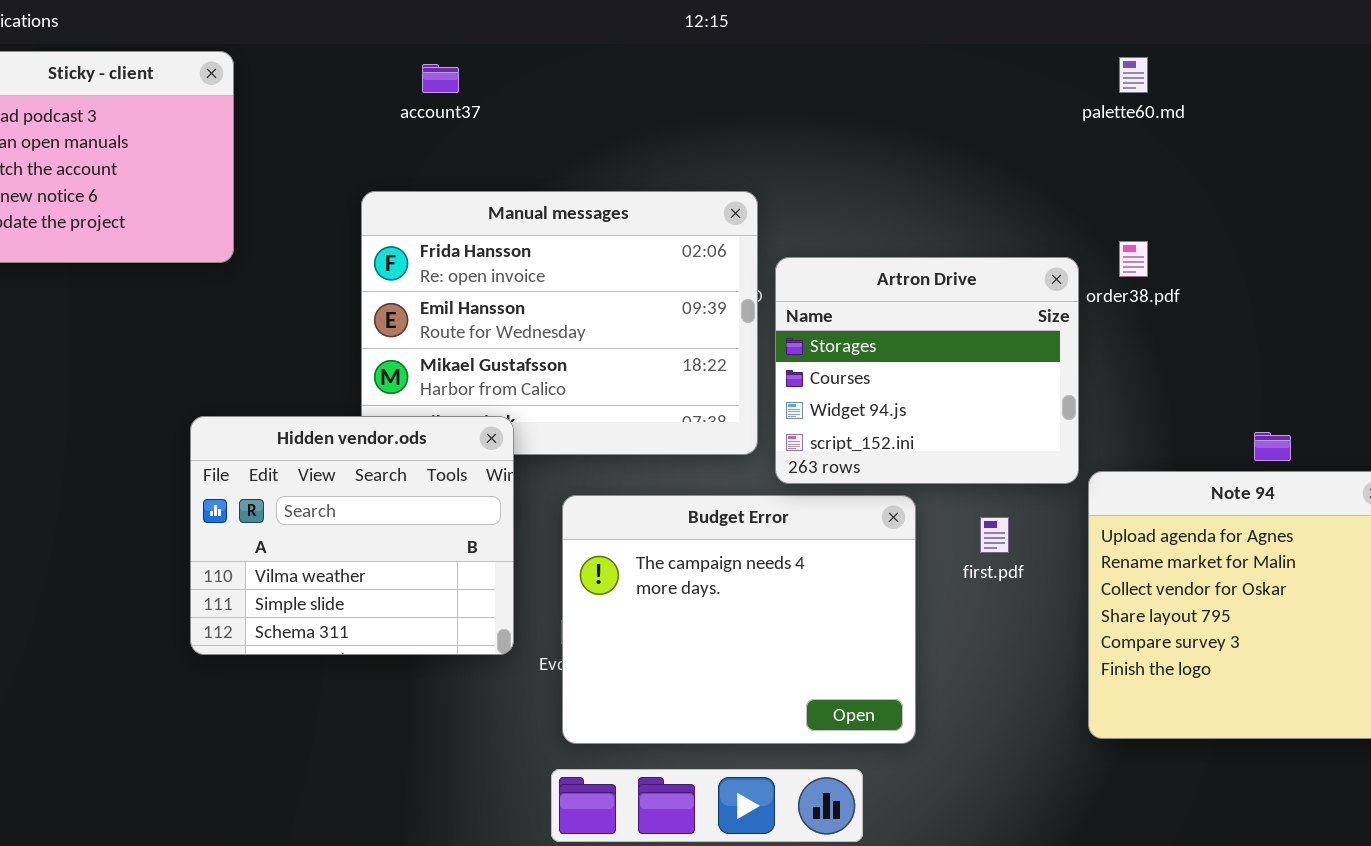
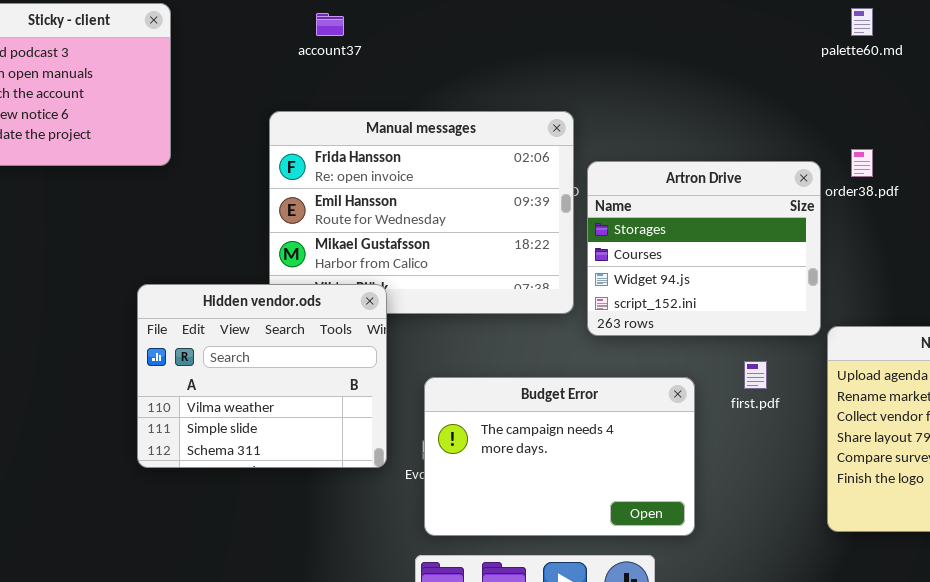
Budget Error: [562,495,916,744] -> [424,377,695,536], resized

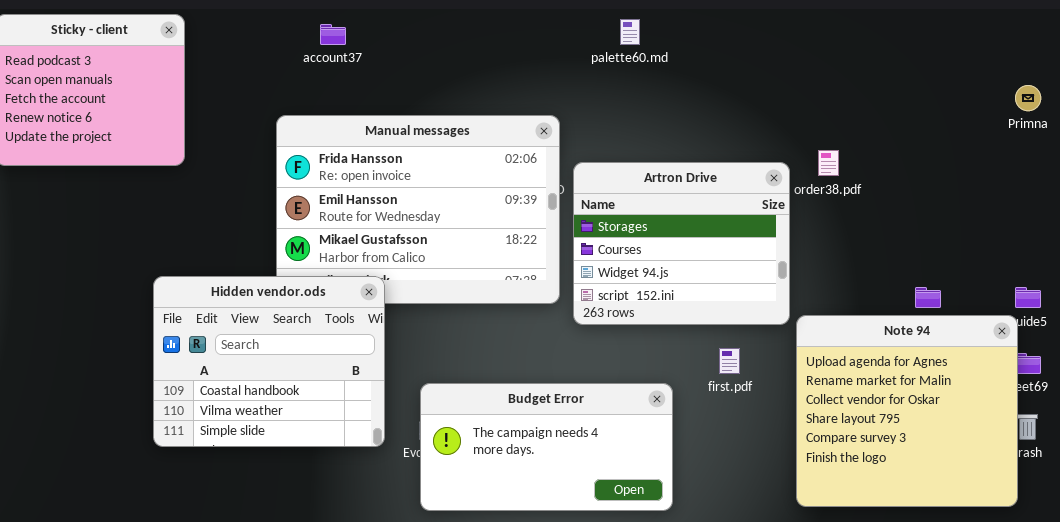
palette60.md: [851,8,873,36] -> [620,19,640,45], moved
Hidden vendor.ods: [137,284,387,468] -> [153,276,385,447], scrolled up 1 row
Budget Error: [424,377,695,536] -> [420,383,673,511], resized

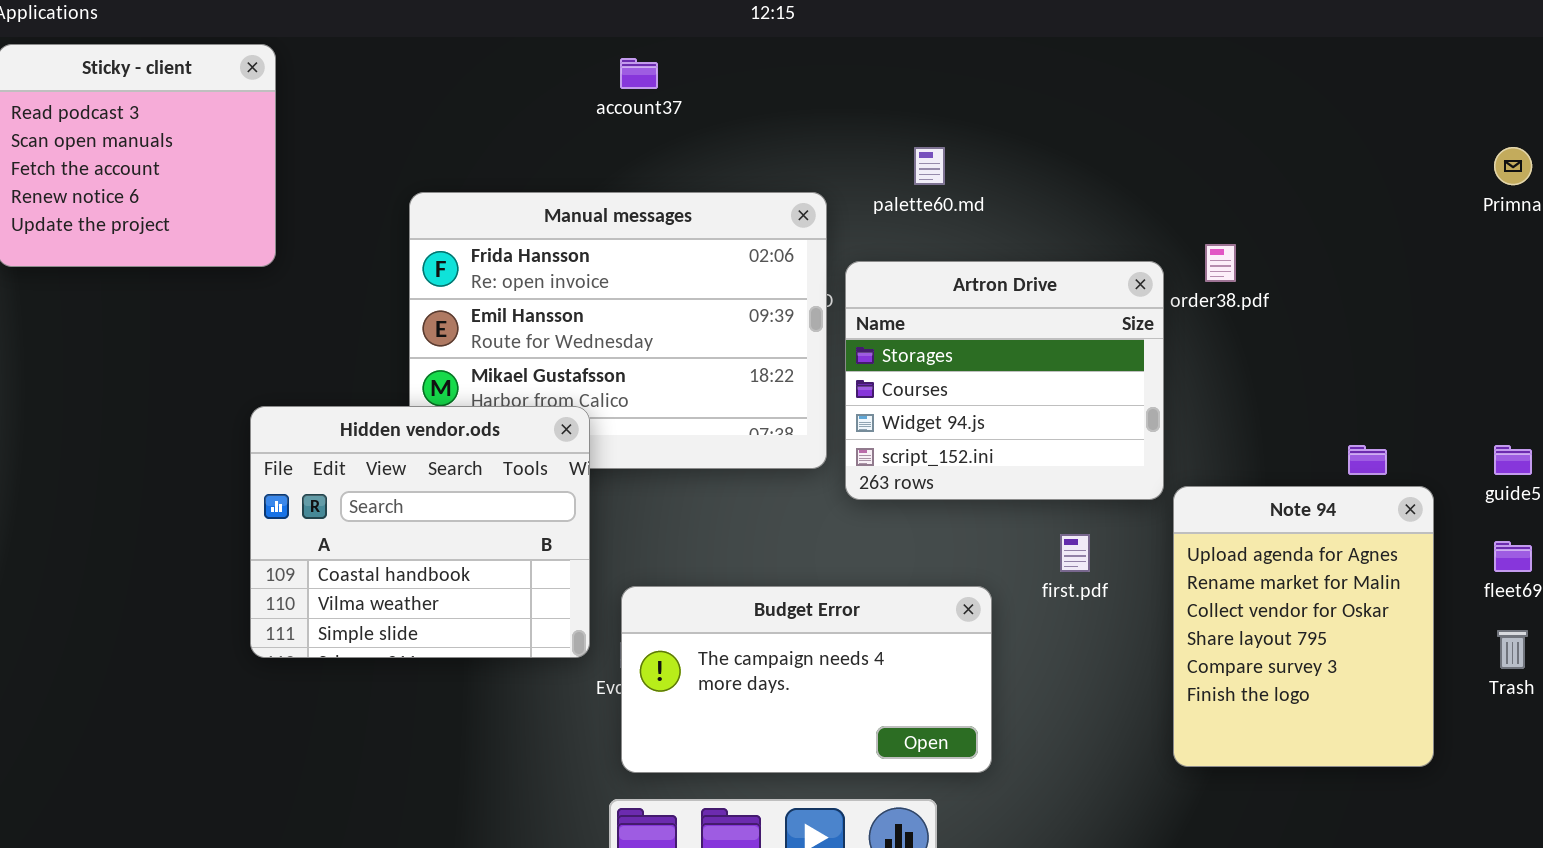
palette60.md: [620,19,640,45] -> [914,147,945,185], moved
account37: [320,24,346,45] -> [620,58,658,89], moved
Hidden vendor.ods: [153,276,385,447] -> [250,406,590,658], moved
Note 94: [796,315,1018,507] -> [1173,486,1434,767], resized

